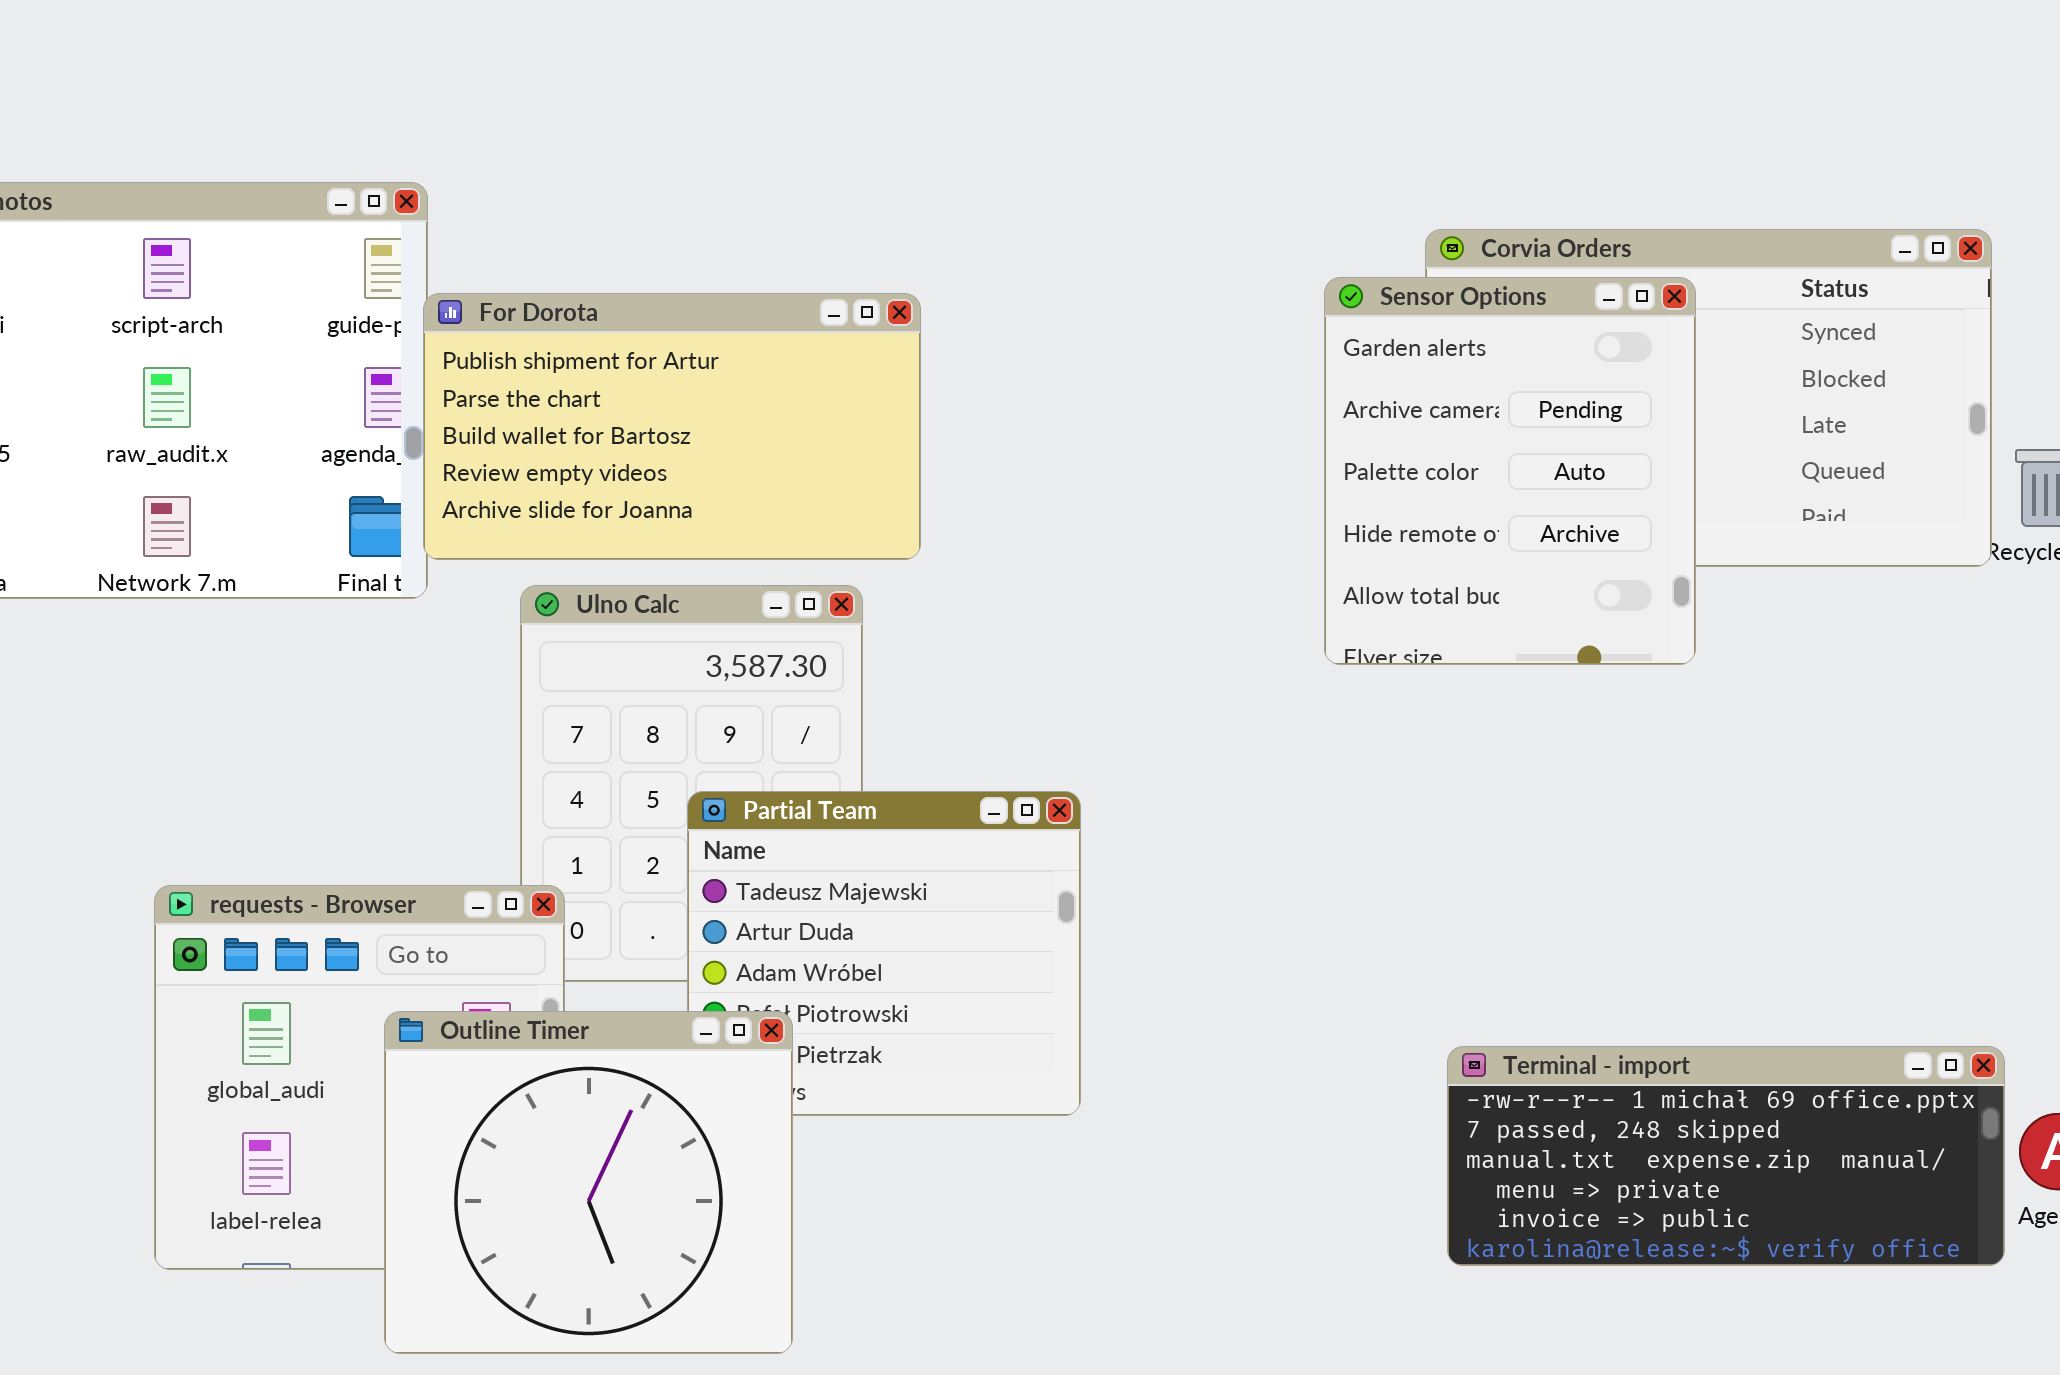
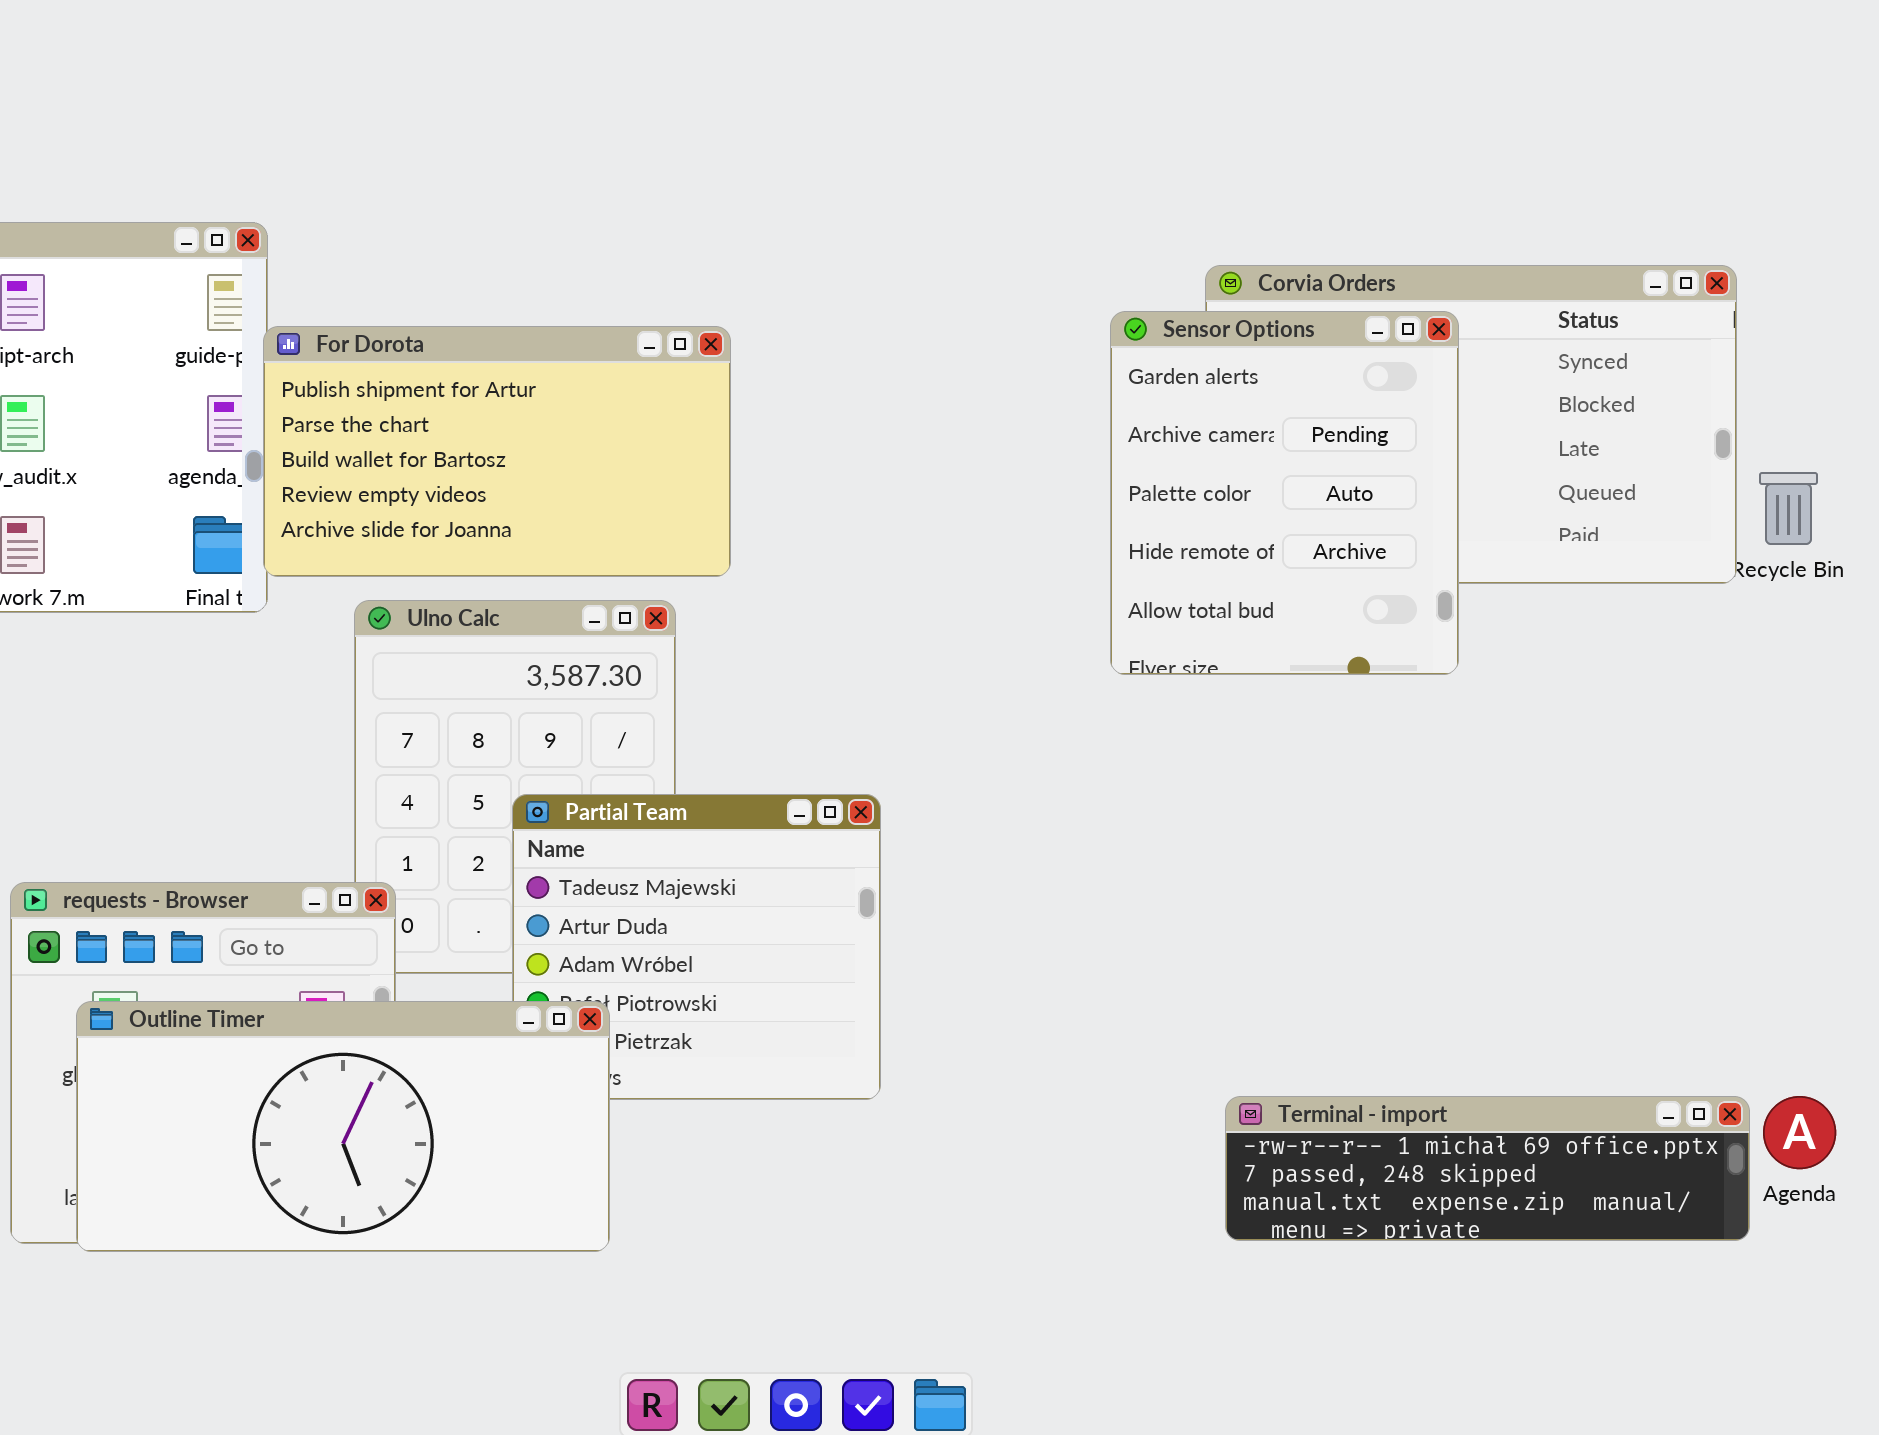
Outline Timer: [384,1011,793,1354] -> [76,1001,610,1252], resized
Terminal - import: [1447,1046,2005,1266] -> [1225,1096,1750,1241], resized

